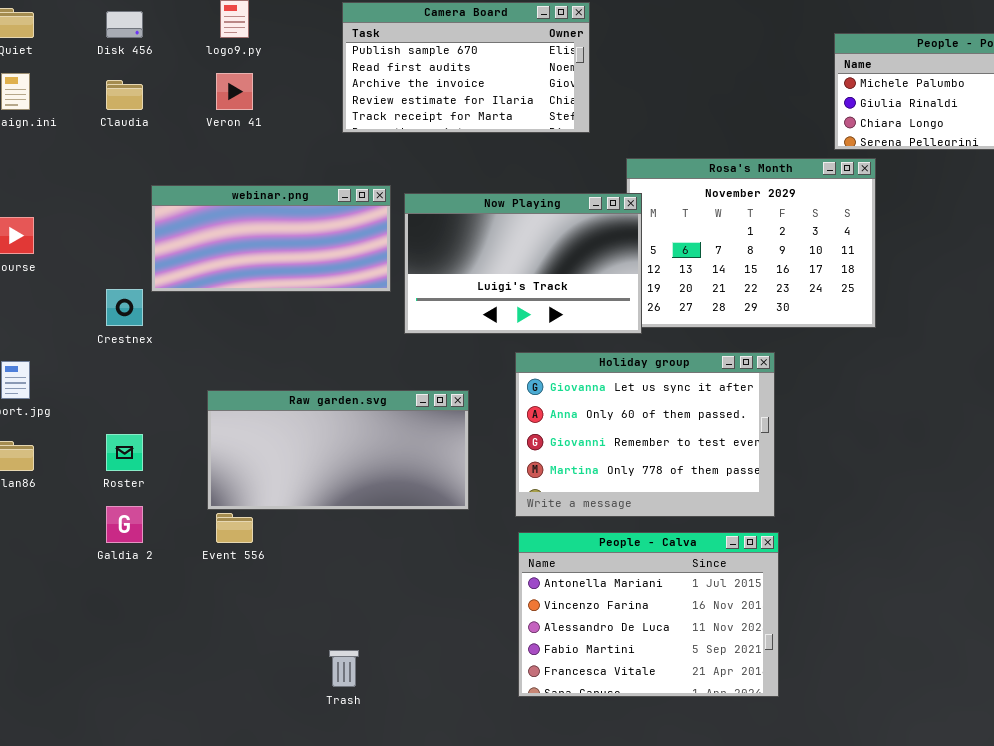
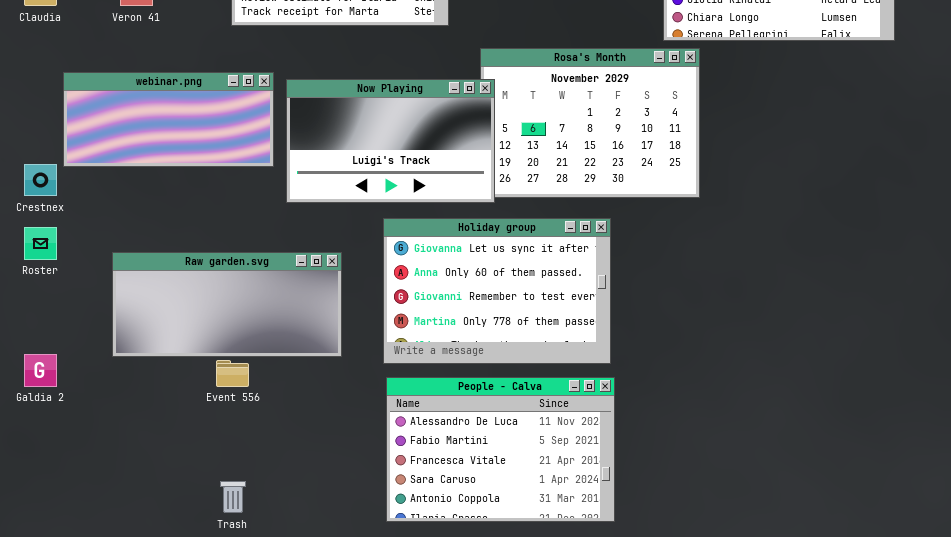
Roster: [106,434,143,471] -> [24,227,57,260], moved
Event 556: [216,513,253,543] -> [216,360,249,387], moved
People - Calva: [518,532,779,697] -> [386,377,615,522], scrolled down 2 rows

